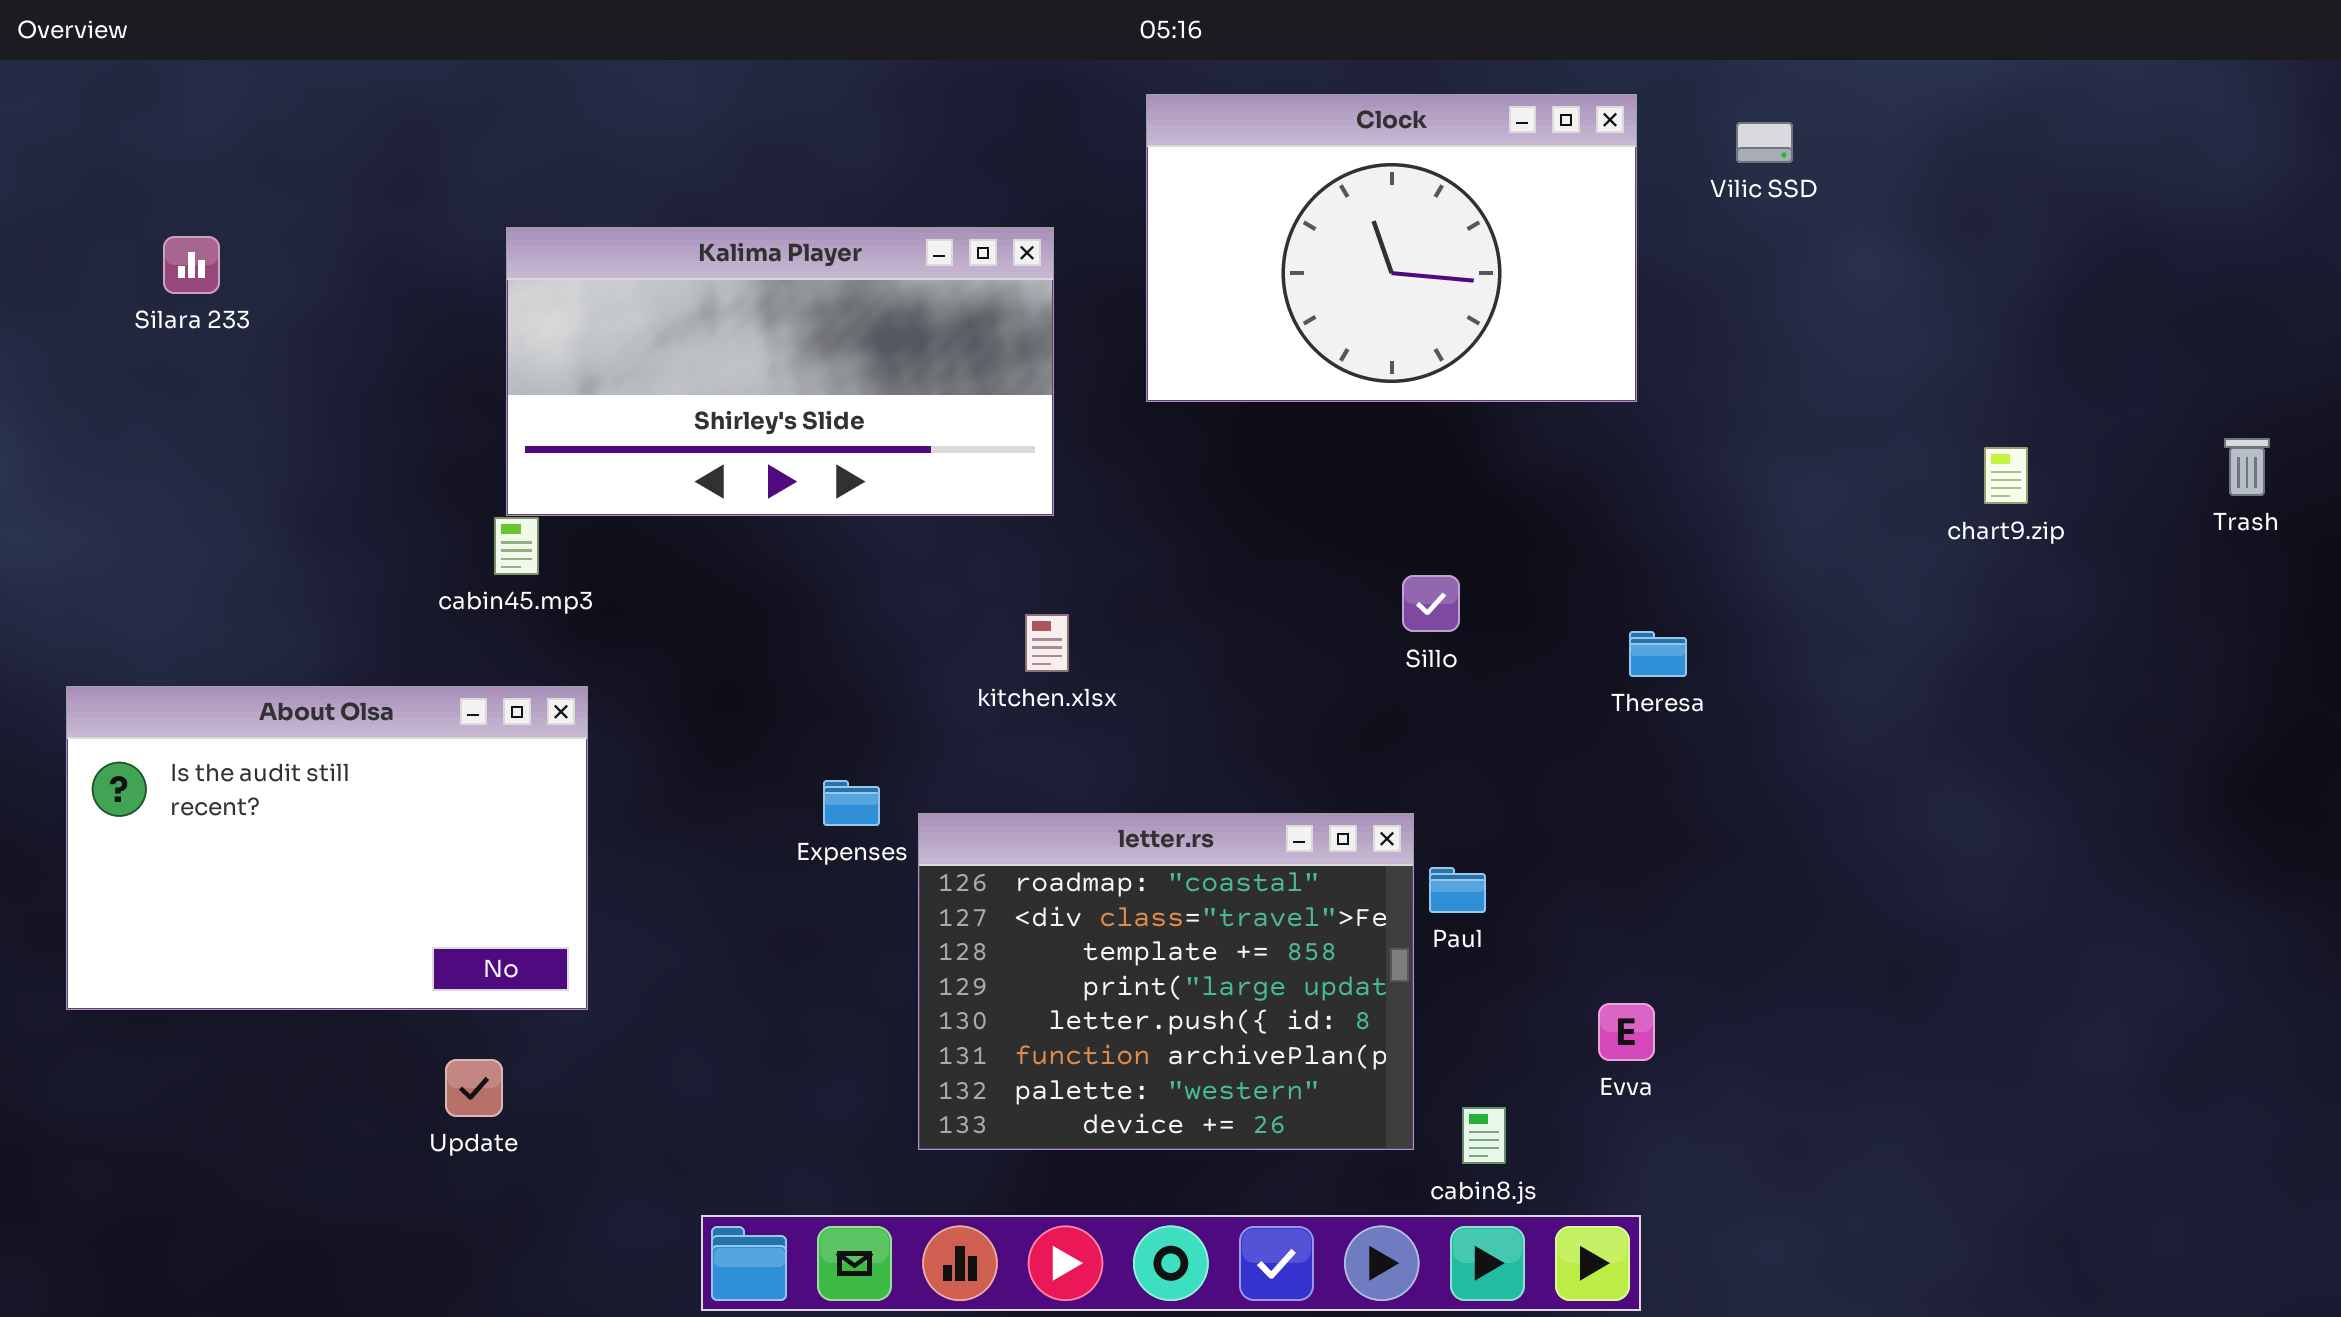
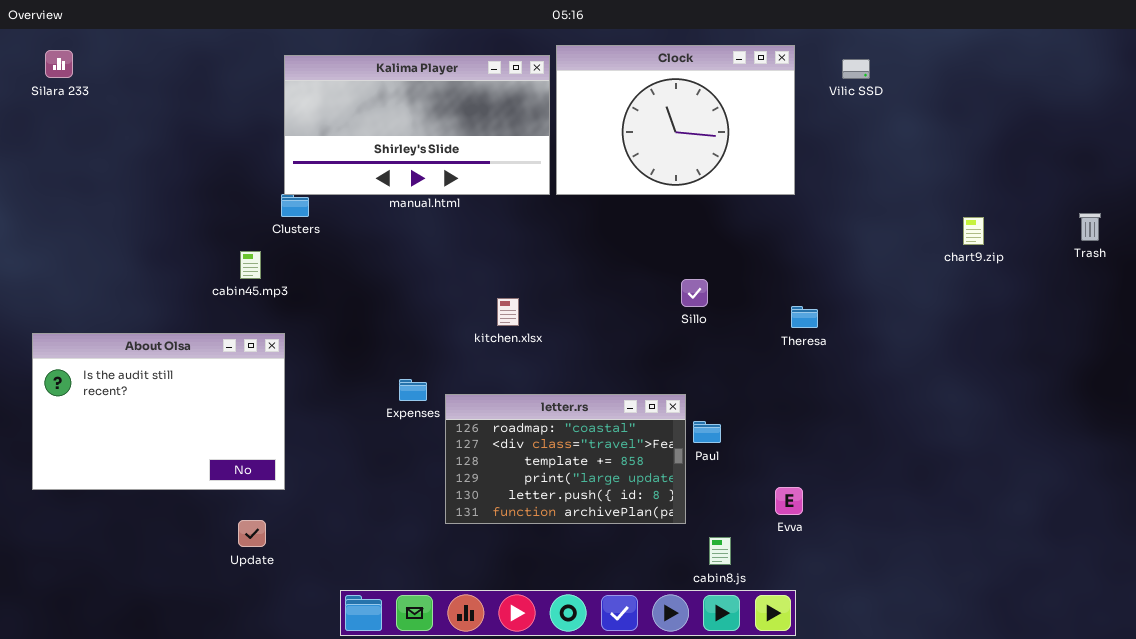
Kalima Player: [506,227,1054,516] -> [284,55,550,195], moved
Silara 233: [163,236,220,294] -> [45,50,73,78], moved
letter.rs: [918,813,1414,1150] -> [445,394,686,524], resized
Update: [445,1059,503,1117] -> [238,520,266,547], moved

